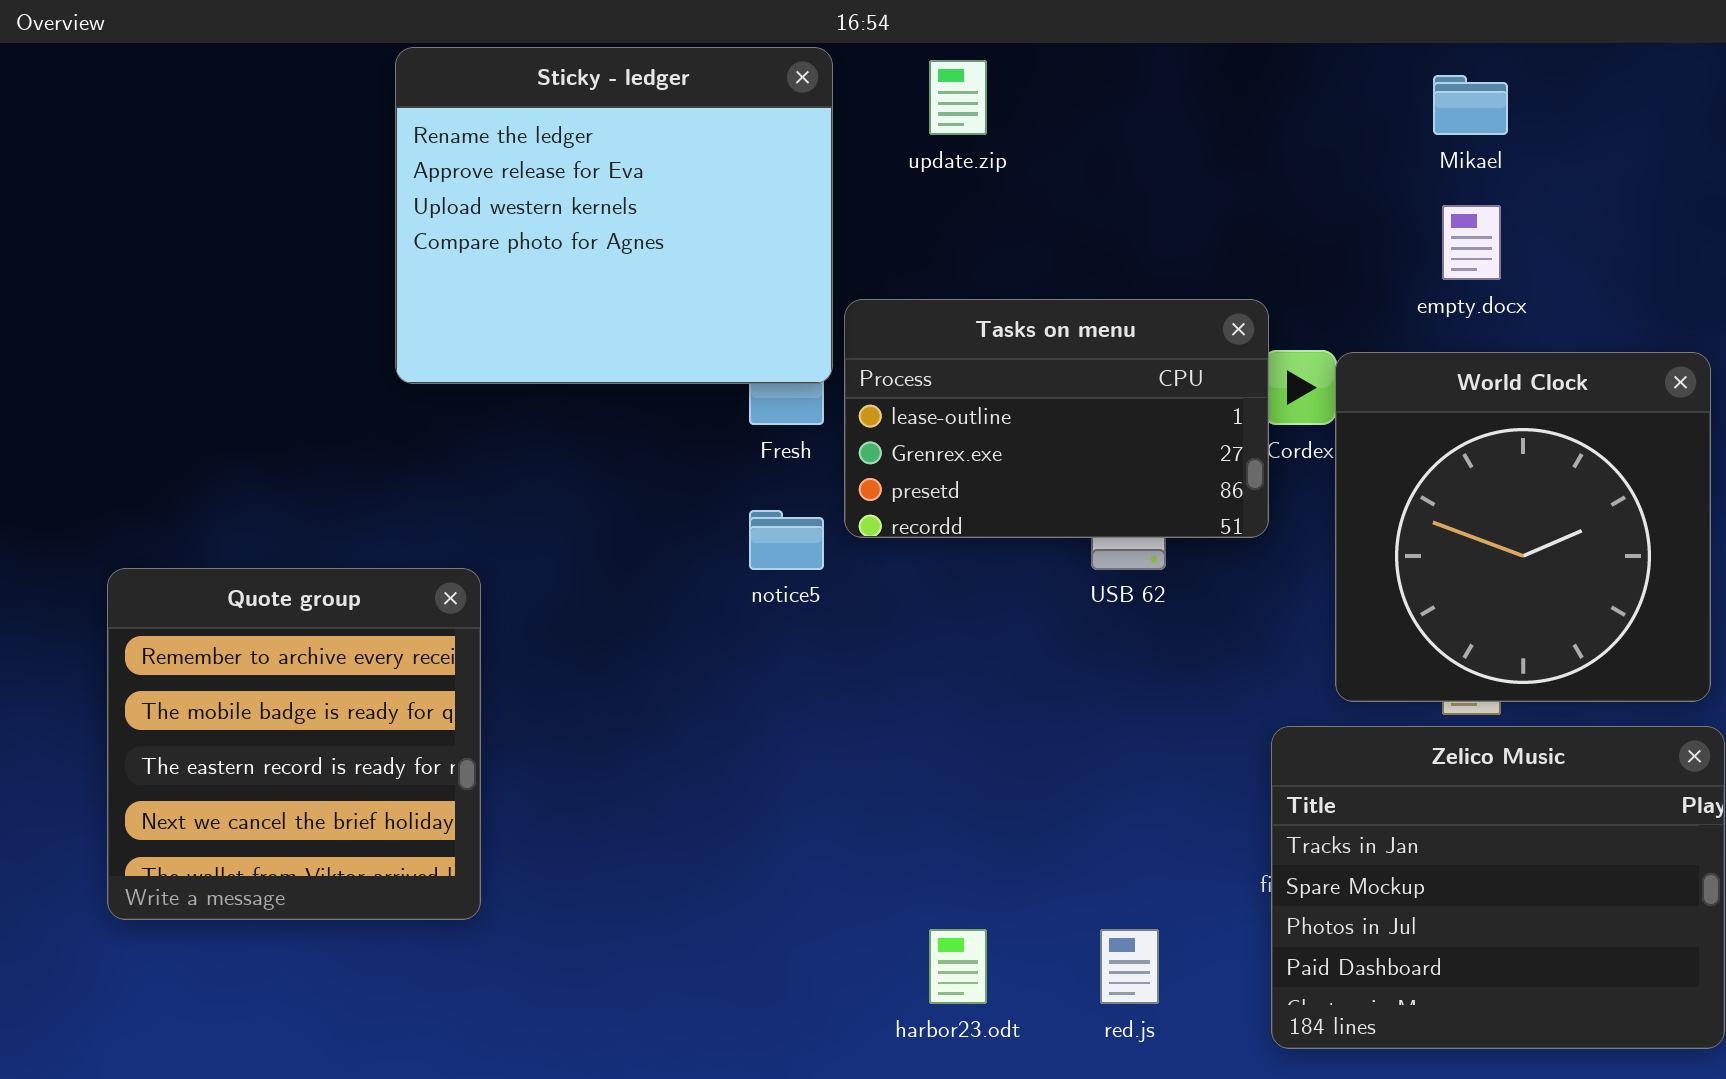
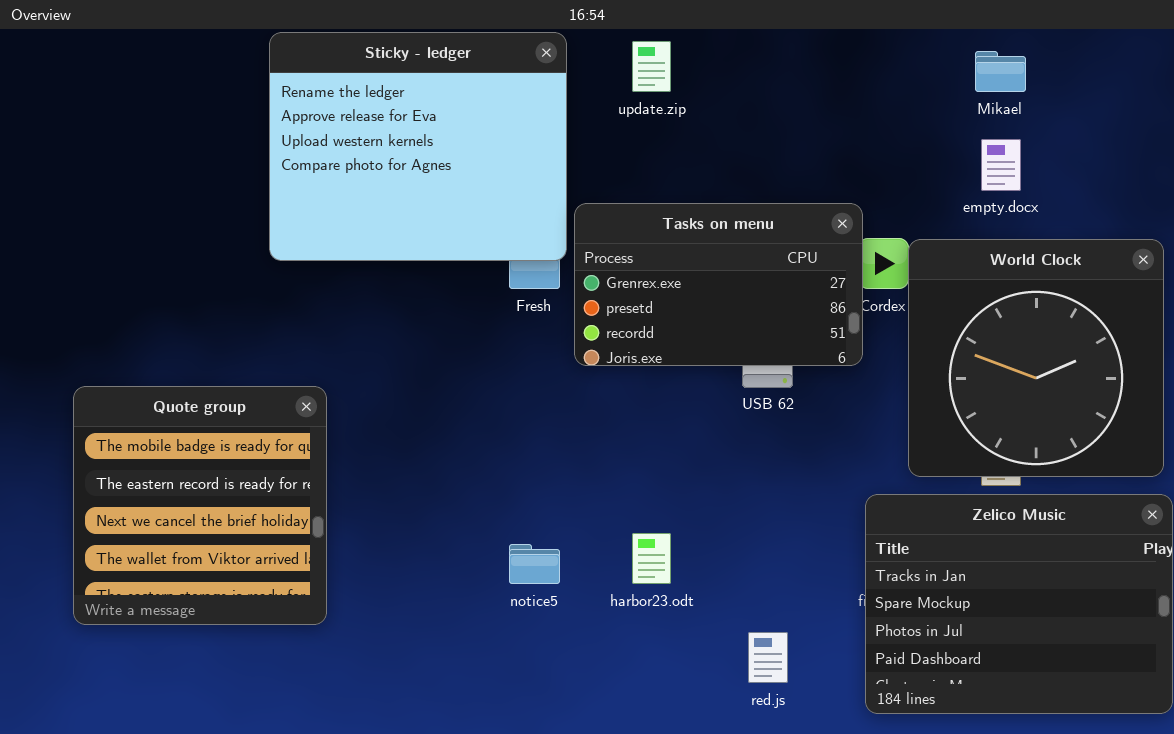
Tasks on menu: [844,299,1269,538] -> [574,203,863,366], scrolled down 1 row
notice5: [749,510,824,570] -> [509,544,560,584], moved
Quote group: [107,568,481,920] -> [73,386,327,625], scrolled down 1 row
harbor23.odt: [929,929,987,1004] -> [632,533,671,584], moved

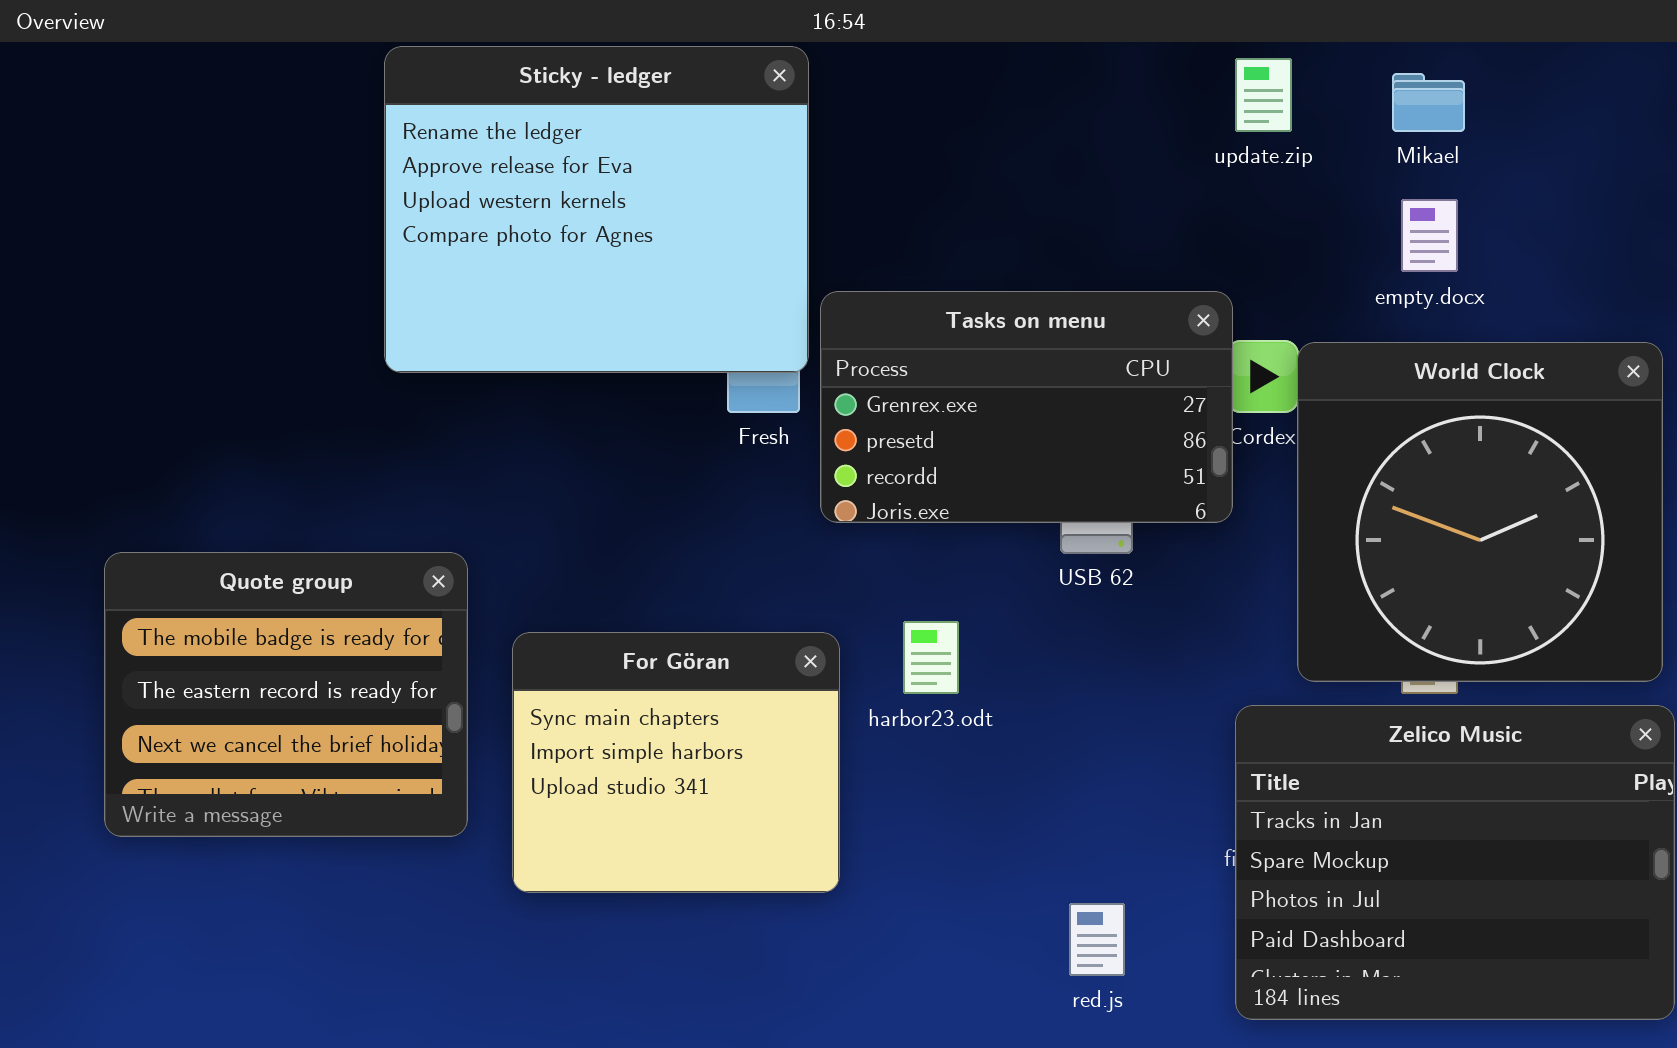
update.zip: [632,41,671,92] -> [1235,58,1292,132], moved
Quote group: [73,386,327,625] -> [104,552,468,837], resized
For Göran: none -> [512,632,840,893], opened
harbor23.odt: [632,533,671,584] -> [903,621,959,694], moved

